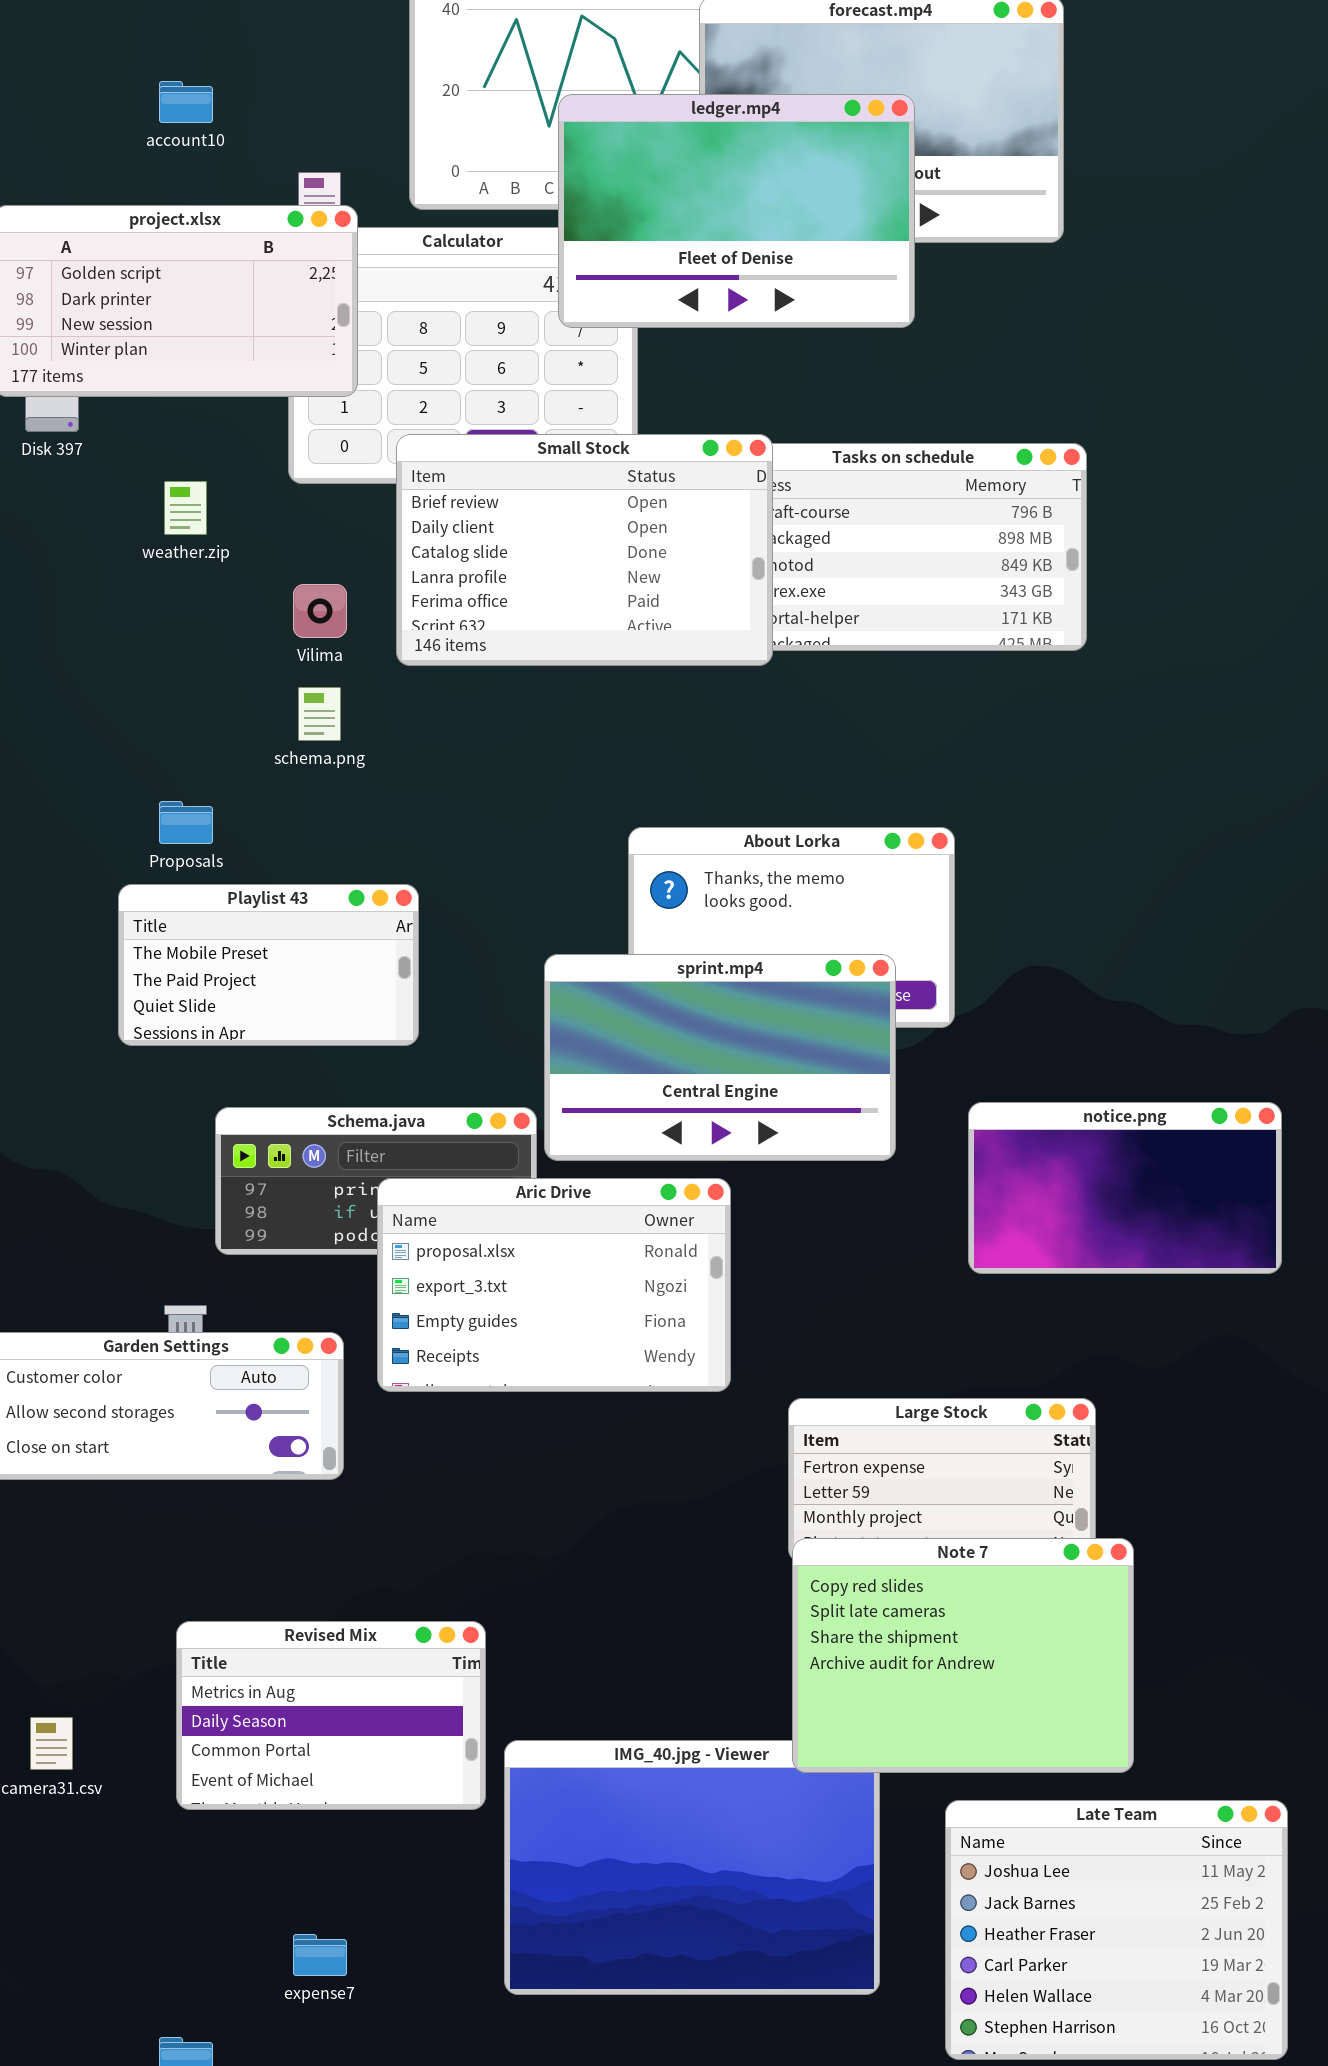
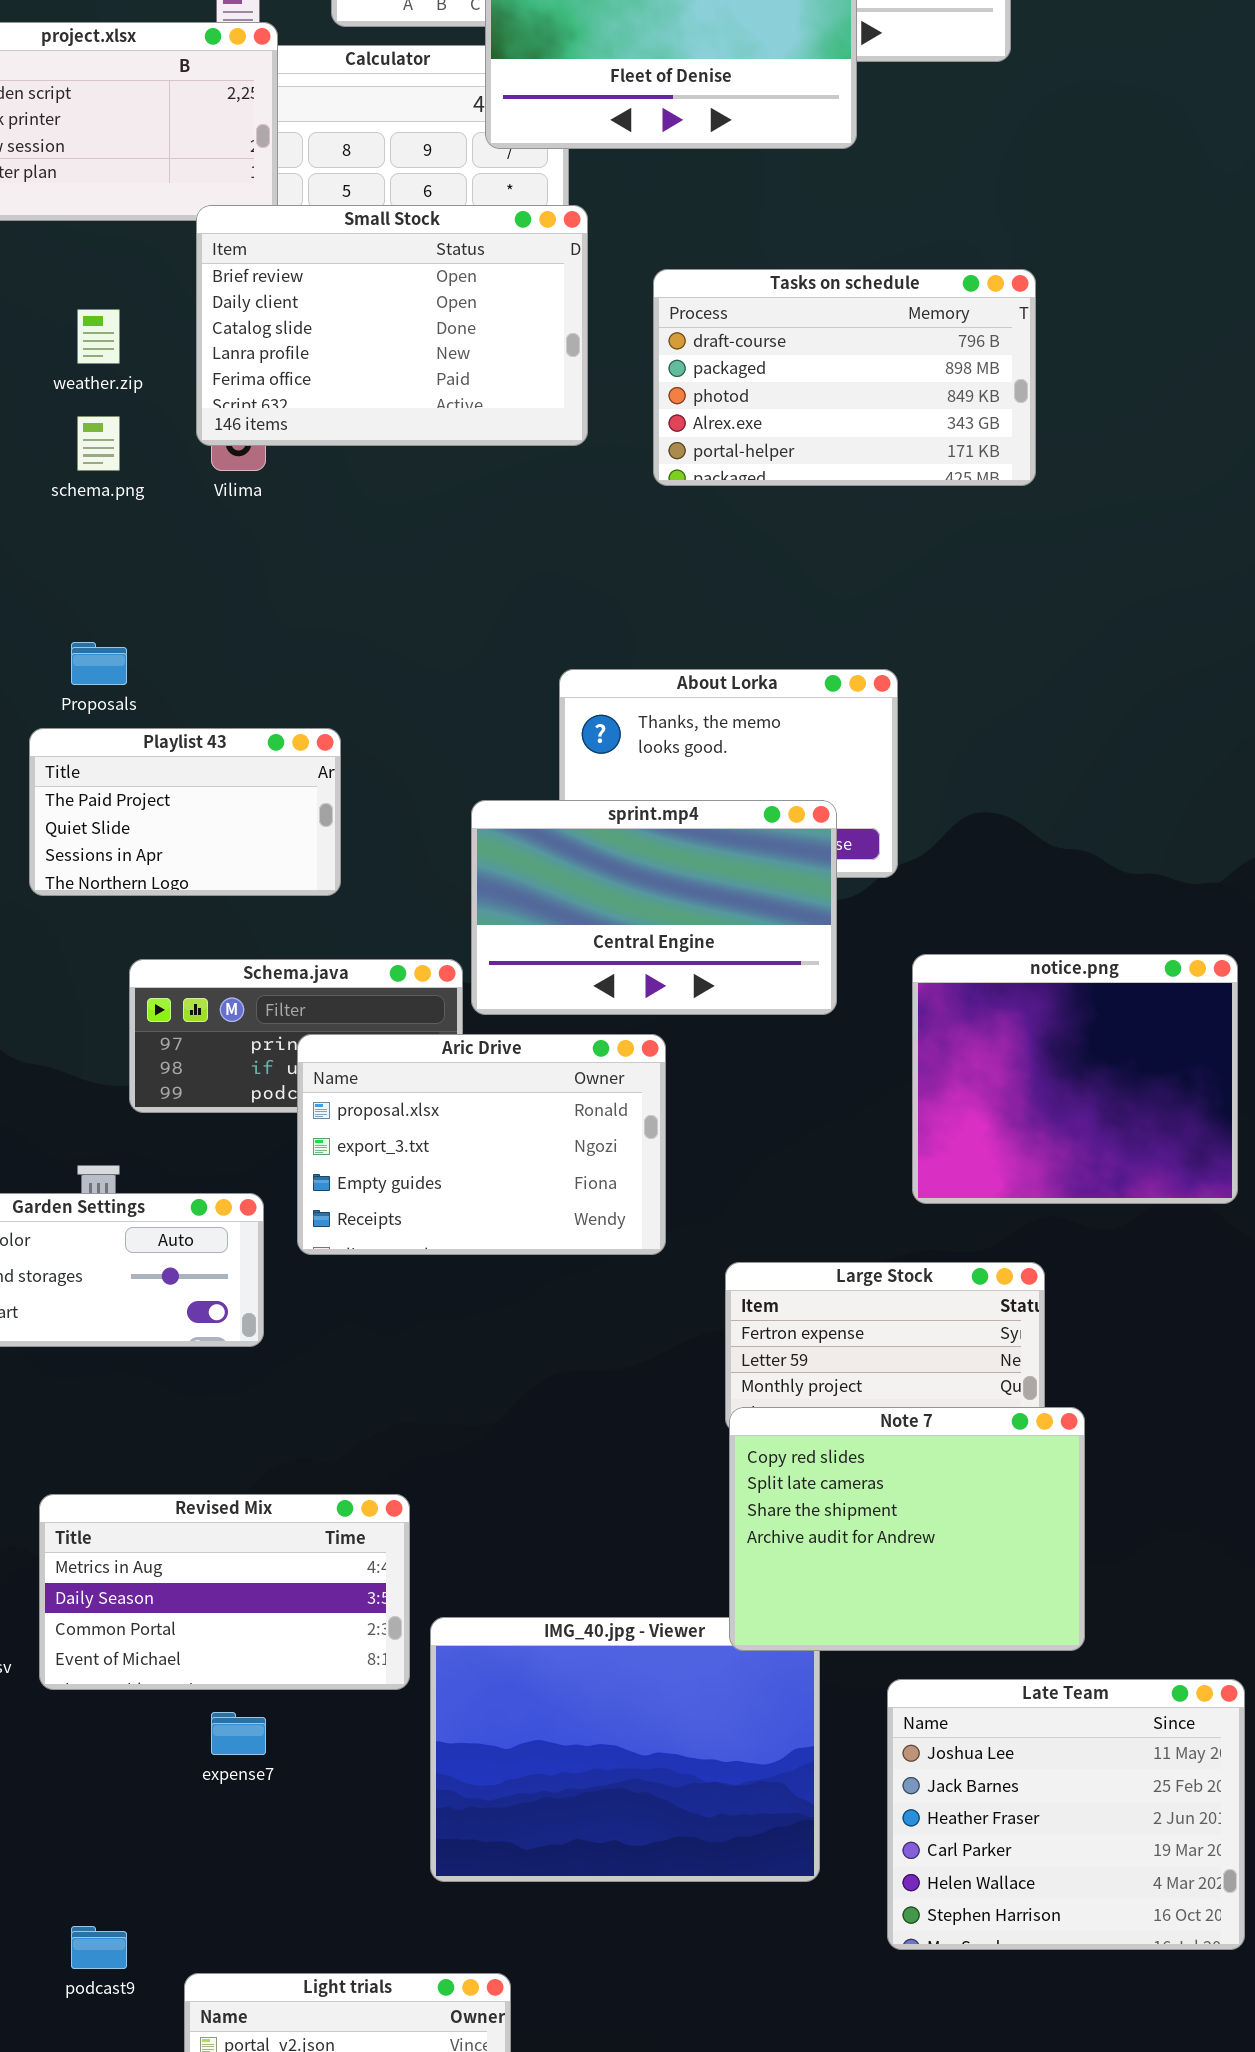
Small Stock: [396,434,773,666] -> [196,205,588,446], moved
schema.png: [298,687,341,741] -> [77,416,120,471], moved
Playlist 43: [118,884,419,1046] -> [29,728,341,896], scrolled down 1 row
notice.png: [968,1102,1282,1274] -> [912,954,1238,1204], resized
Revised Mix: [176,1621,486,1810] -> [39,1494,410,1690], resized
expense7: [293,1934,347,1976] -> [211,1712,266,1755], moved

